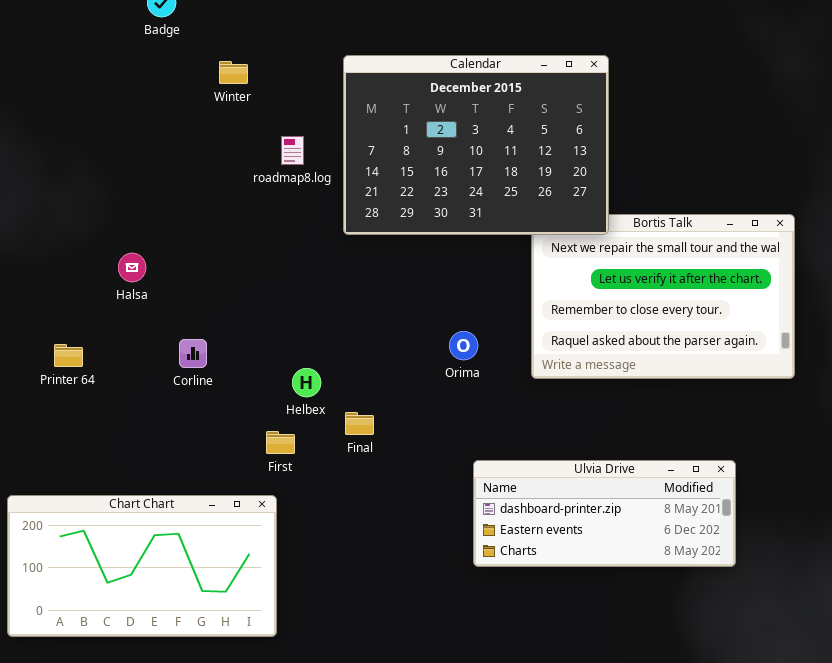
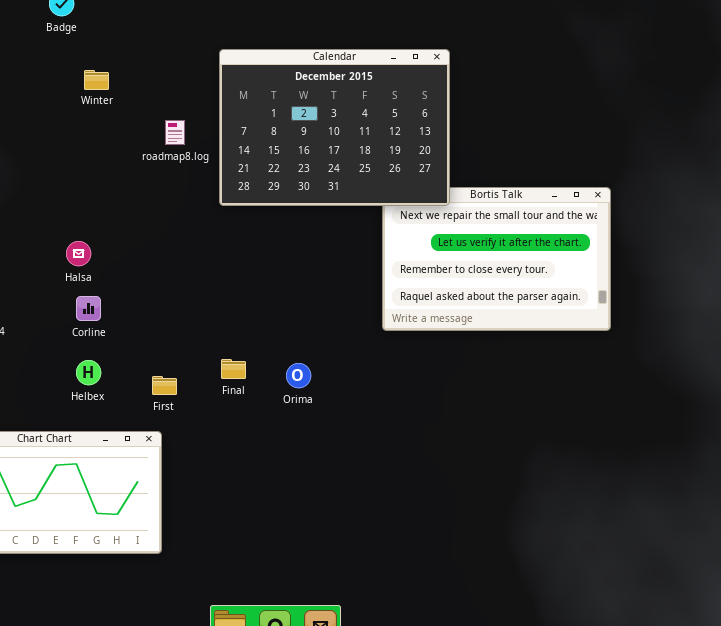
Winter: [219,61,248,84] -> [84,70,109,90], moved
Halsa: [118,253,146,282] -> [66,241,91,266], moved
Orima: [449,331,478,360] -> [286,363,311,388], moved
Helbex: [292,368,321,397] -> [76,360,101,385], moved
Ulvia Drive: [473,460,736,567] -> none, closed

